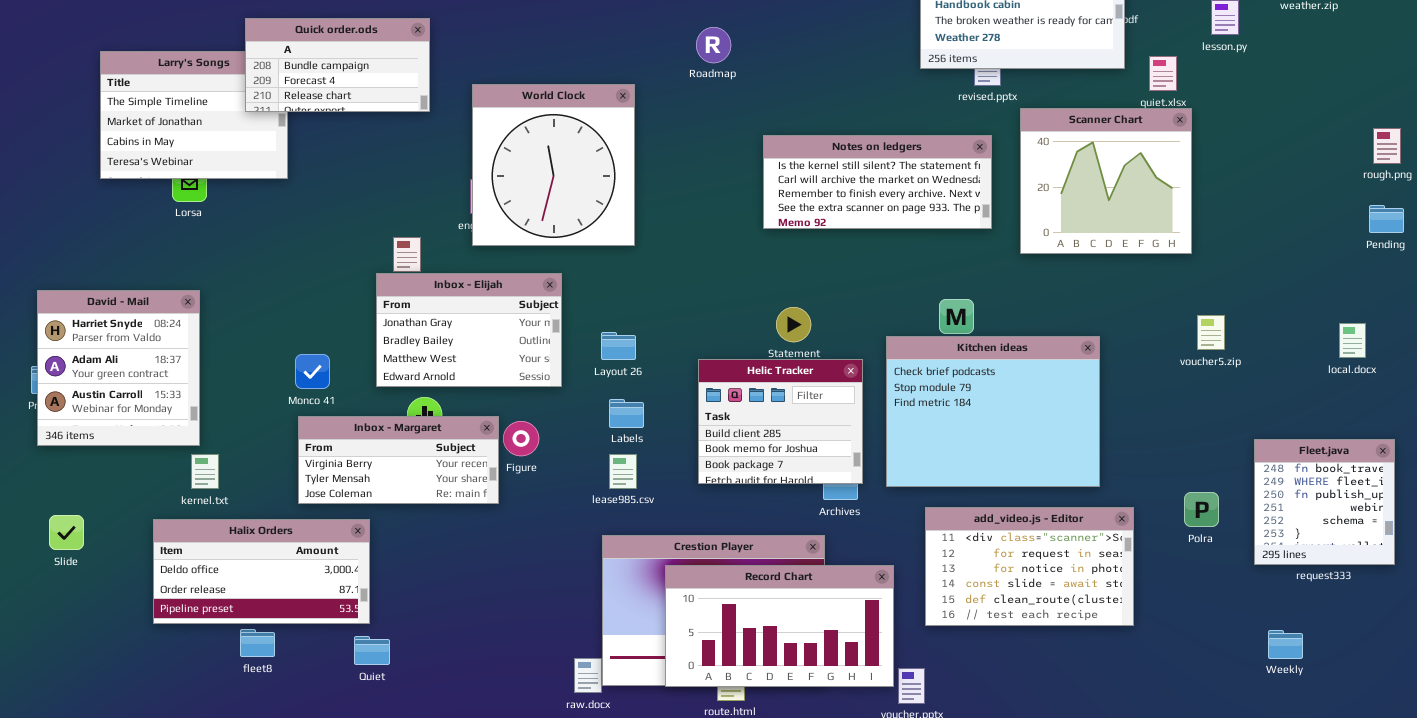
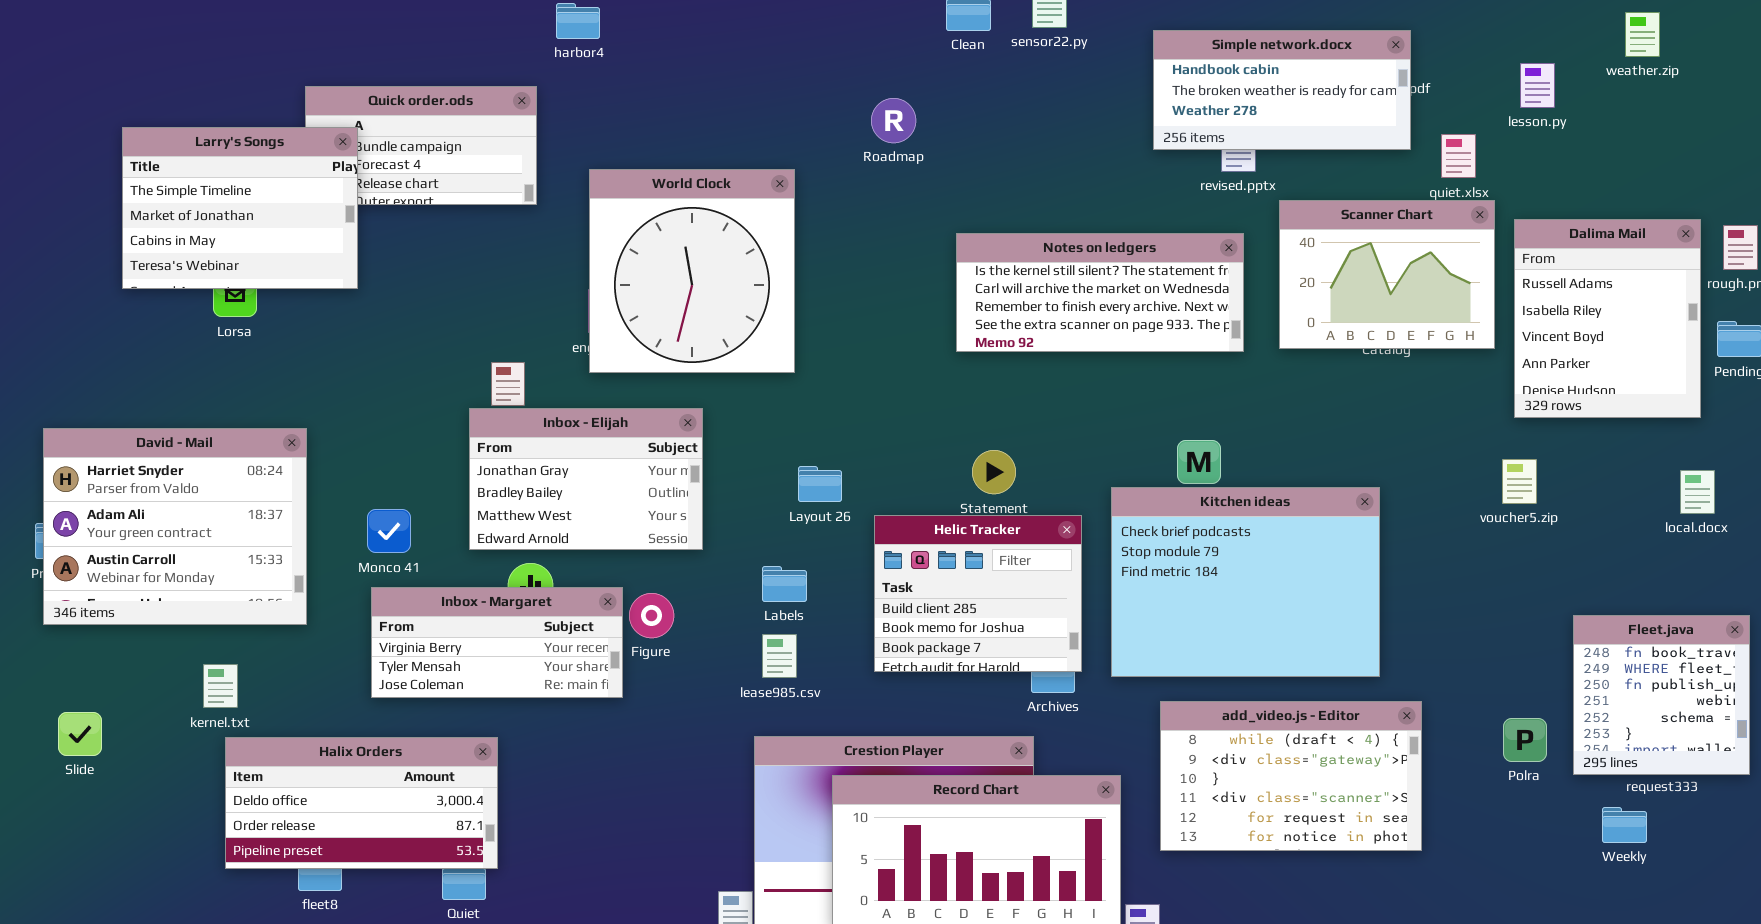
Larry's Songs: [100,51,288,179] -> [122,127,358,289], raised
Scanner Chart: [1020,108,1192,254] -> [1279,200,1495,349], resized
Dalima Mail: none -> [1514,219,1701,418], opened
David - Mail: [37,290,200,446] -> [43,428,307,625], resized
Layout 26: [601,332,636,360] -> [798,466,842,502], moved
kernel.txt: [191,454,219,489] -> [203,664,238,708], moved
Polra: [1184,492,1219,527] -> [1503,718,1547,762], moved
add_video.js - Editor: [925,507,1134,626] -> [1160,701,1422,851], scrolled up 3 rows
Halix Orders: [153,519,370,624] -> [225,737,498,869], moved
Weekly: [1268,630,1303,659] -> [1602,807,1647,843], moved

